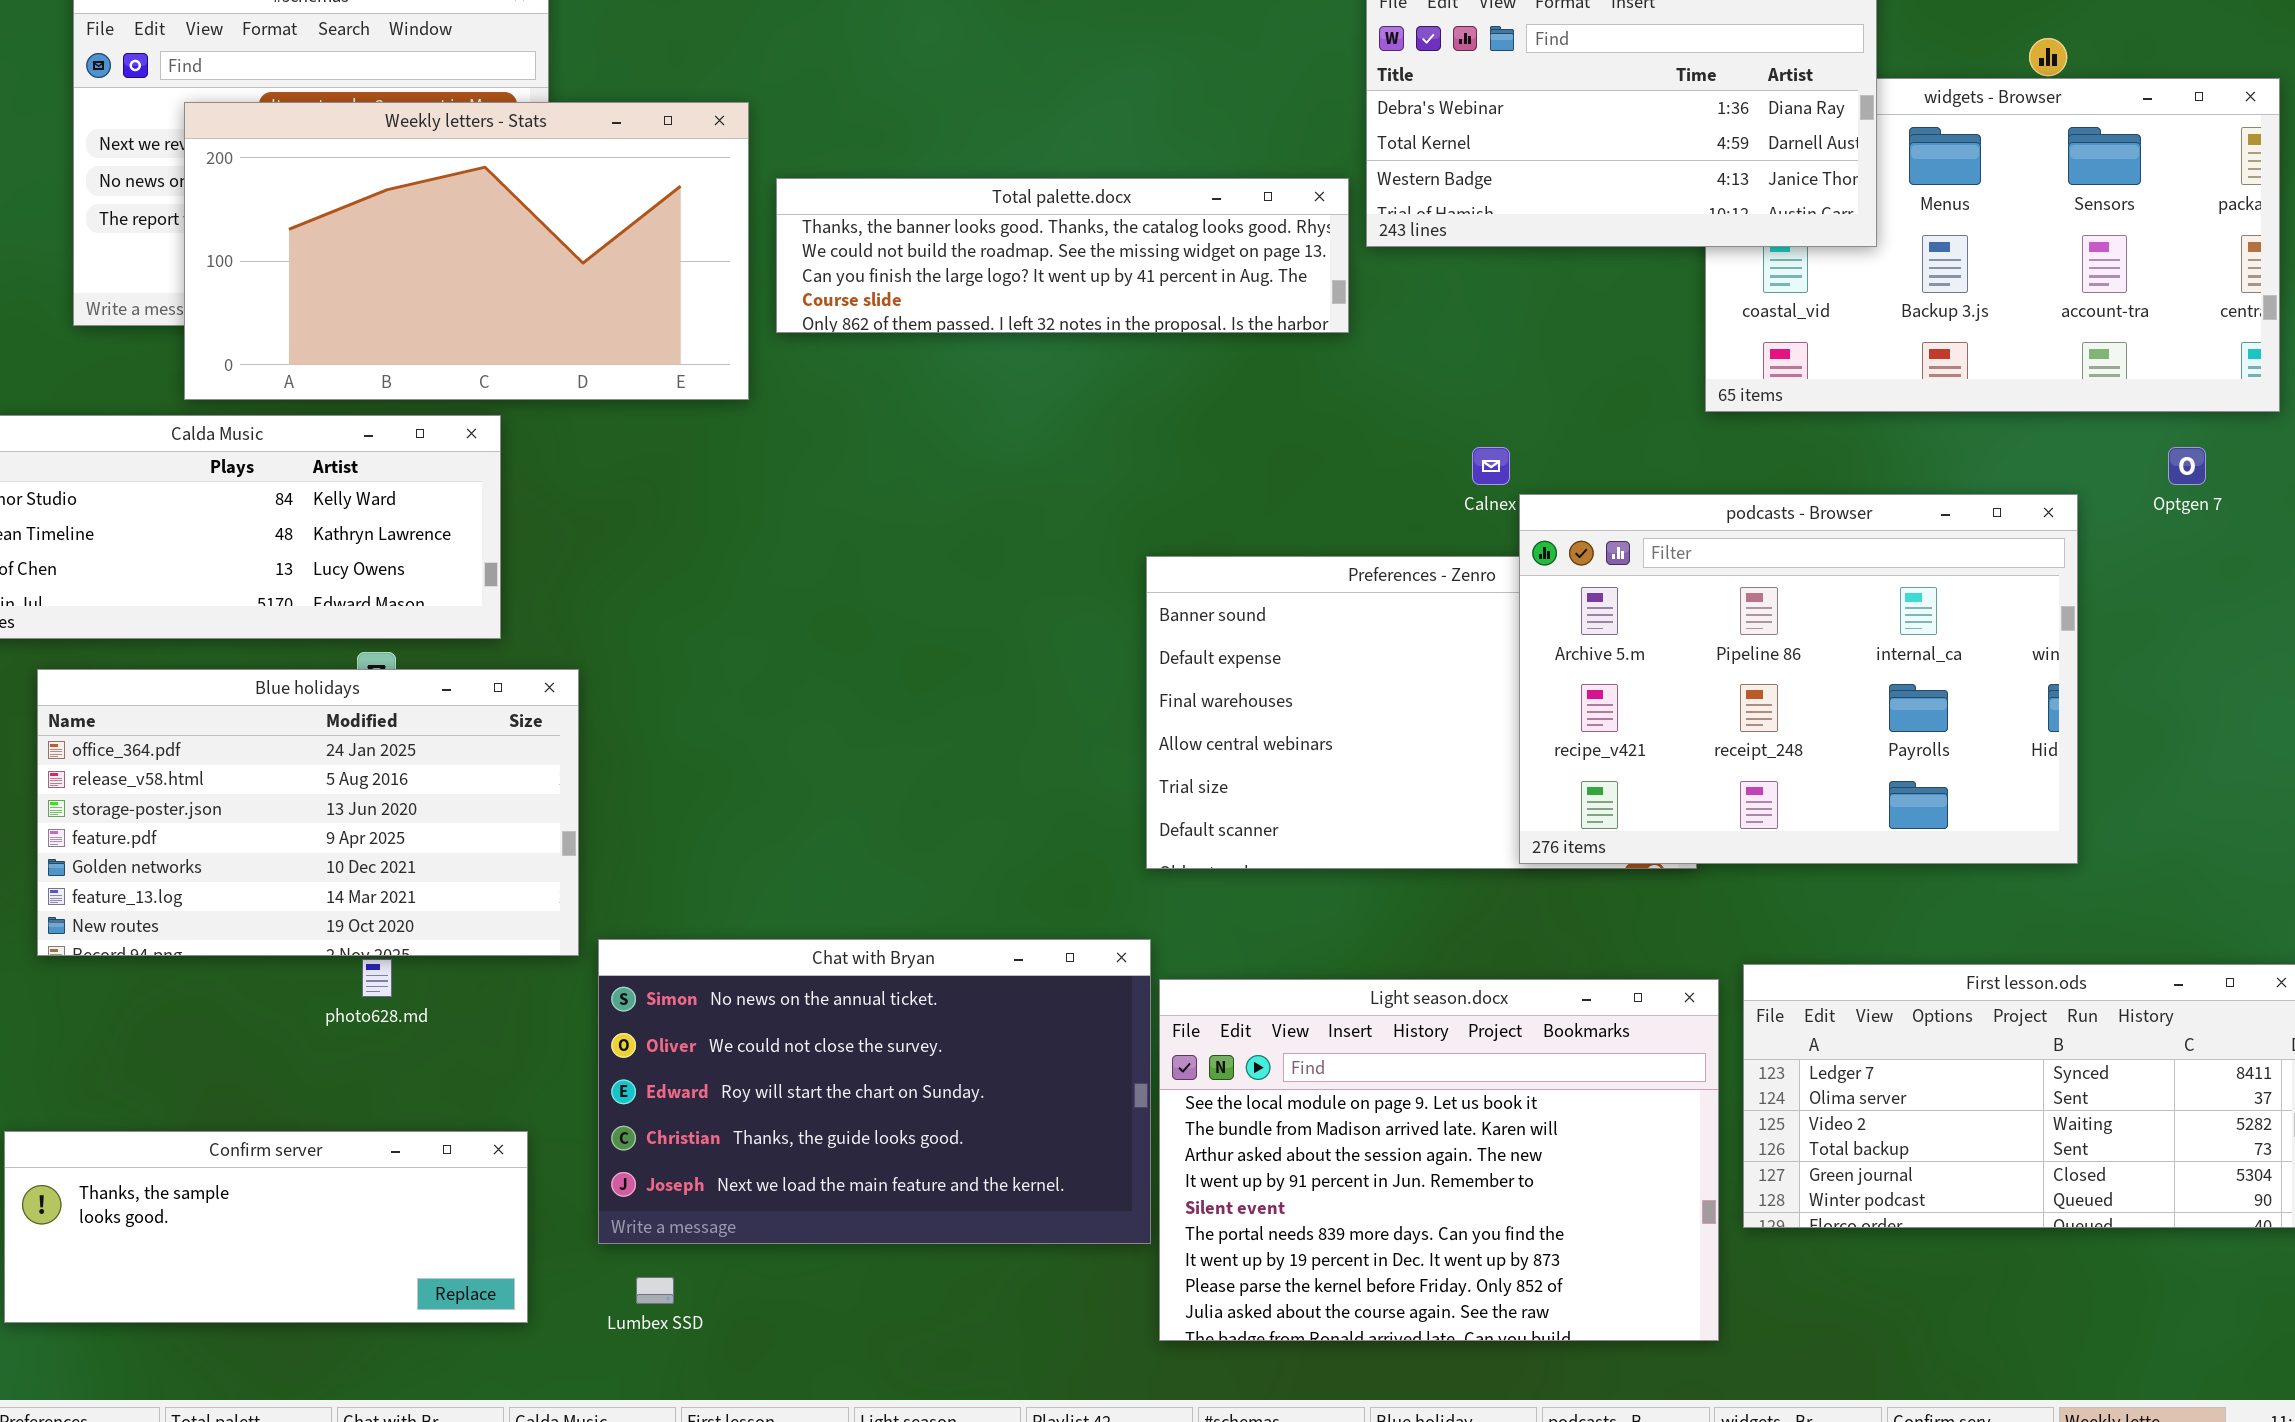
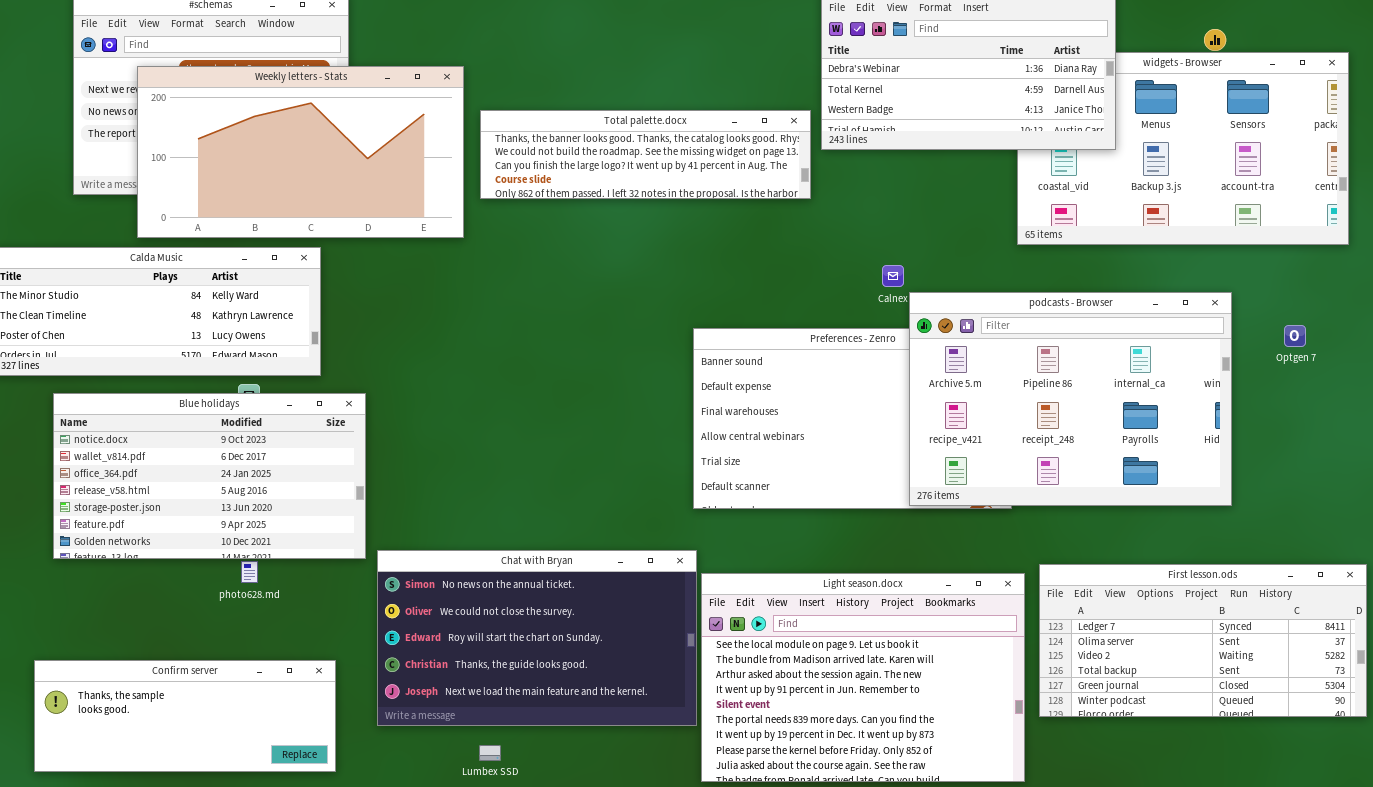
Optgen 7: [2168,447,2206,485] -> [1284,325,1306,347], moved
Blue holidays: [37,669,579,956] -> [53,393,366,559], scrolled up 2 rows
Lumbex SSD: [636,1277,674,1304] -> [479,745,501,761], moved

